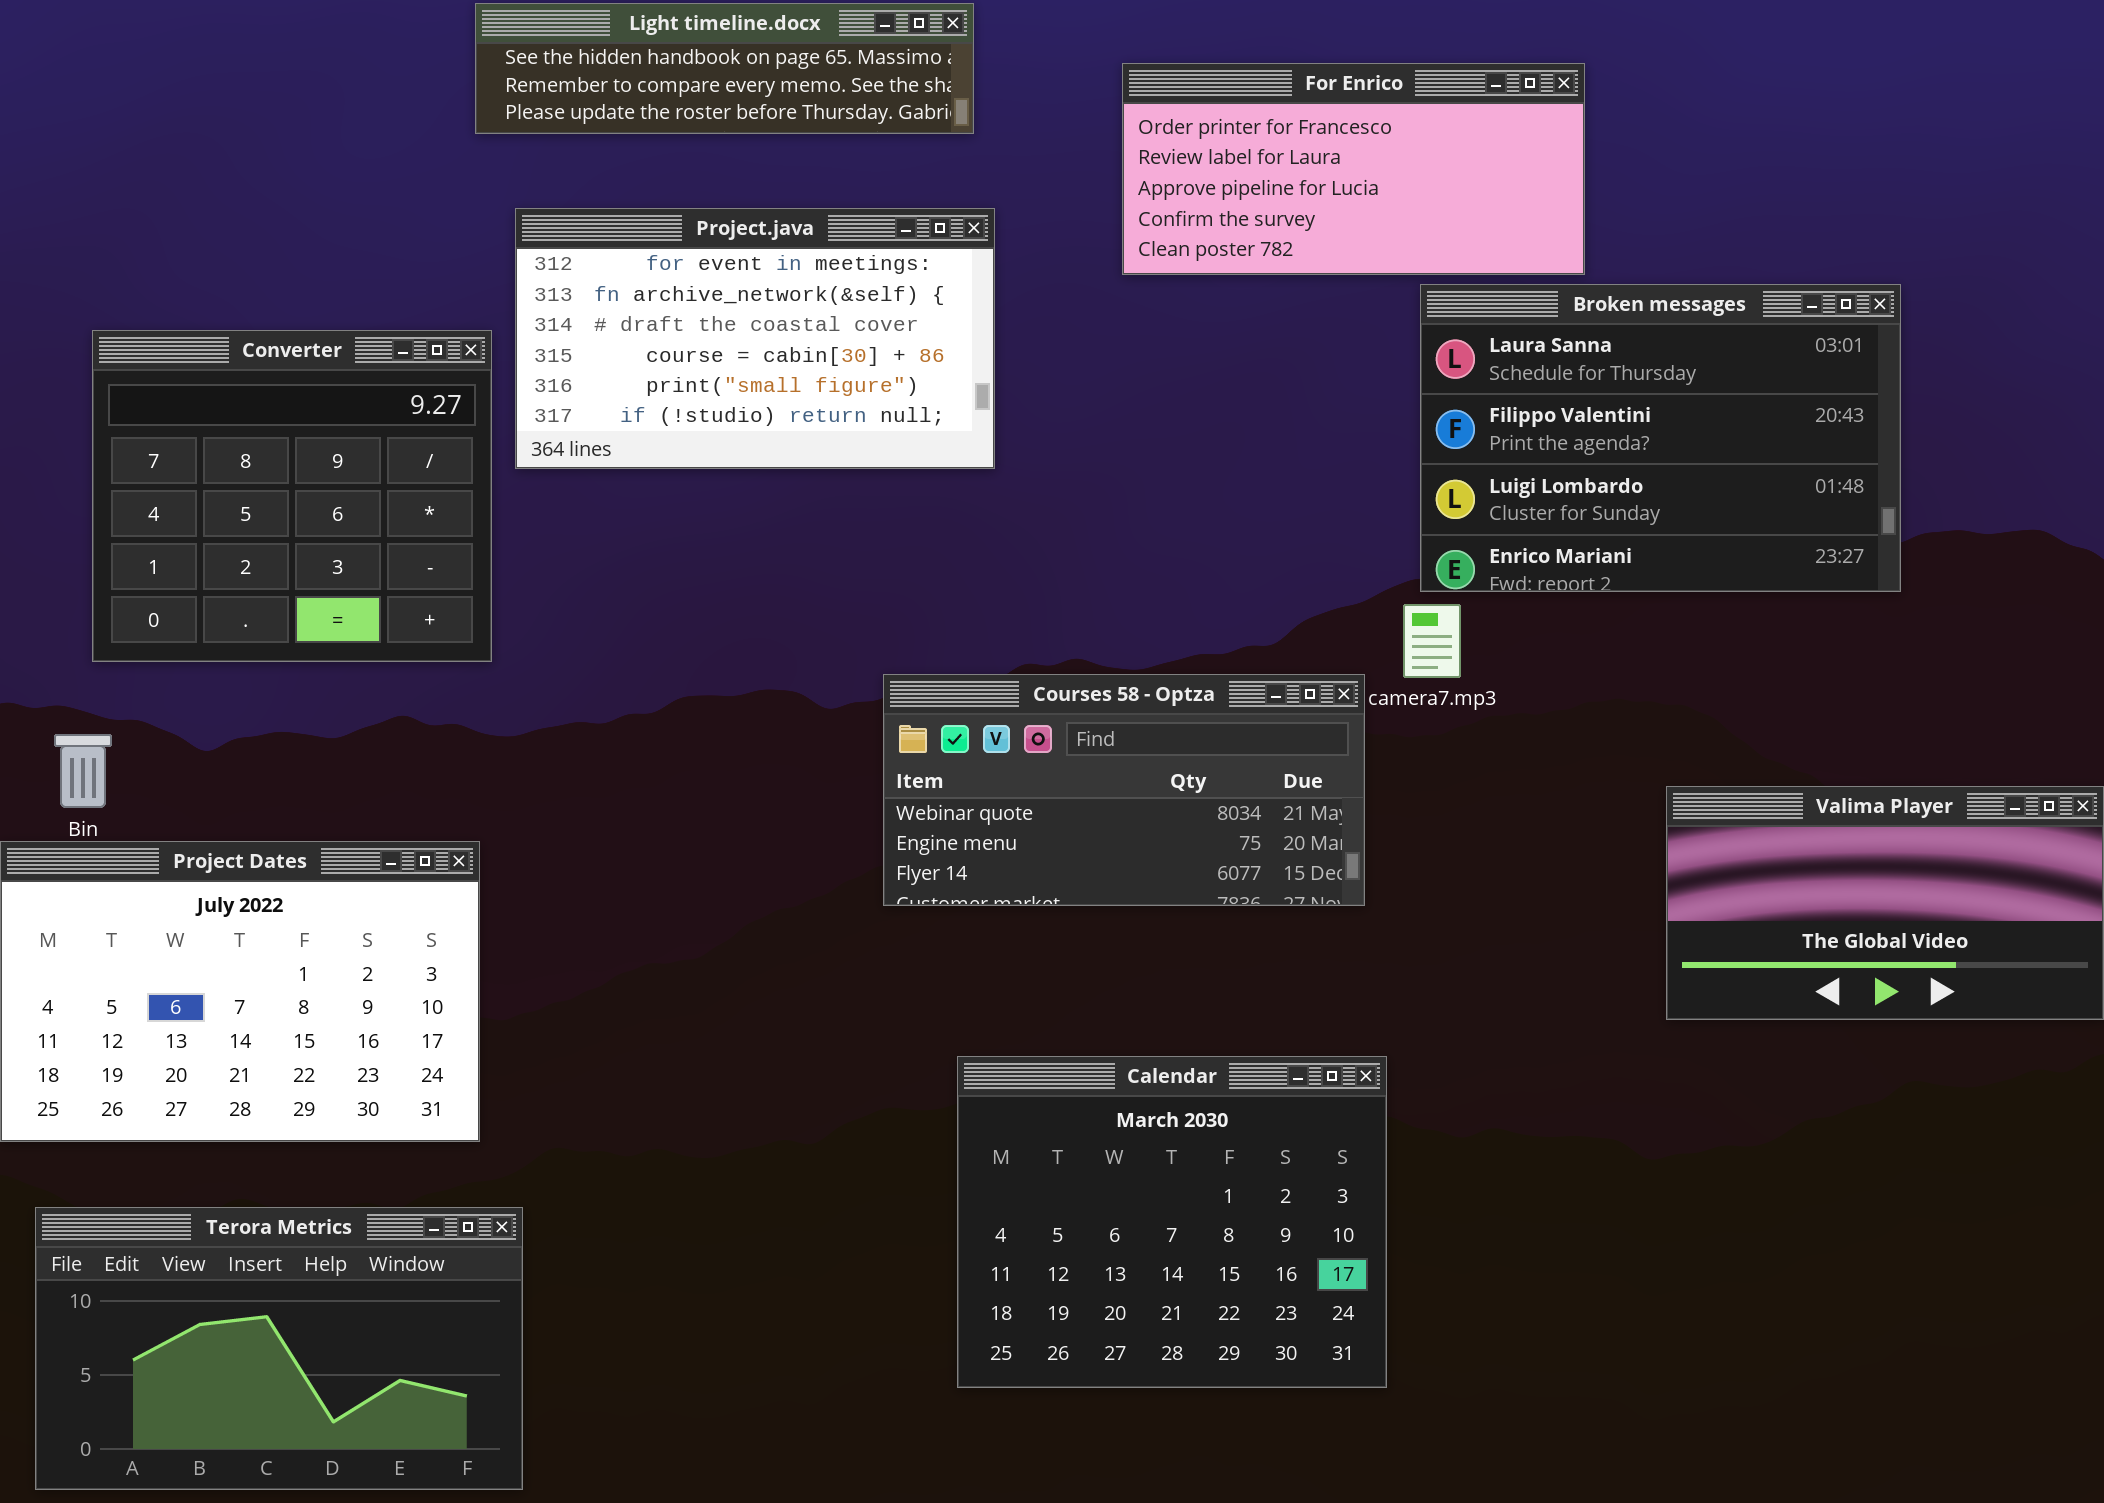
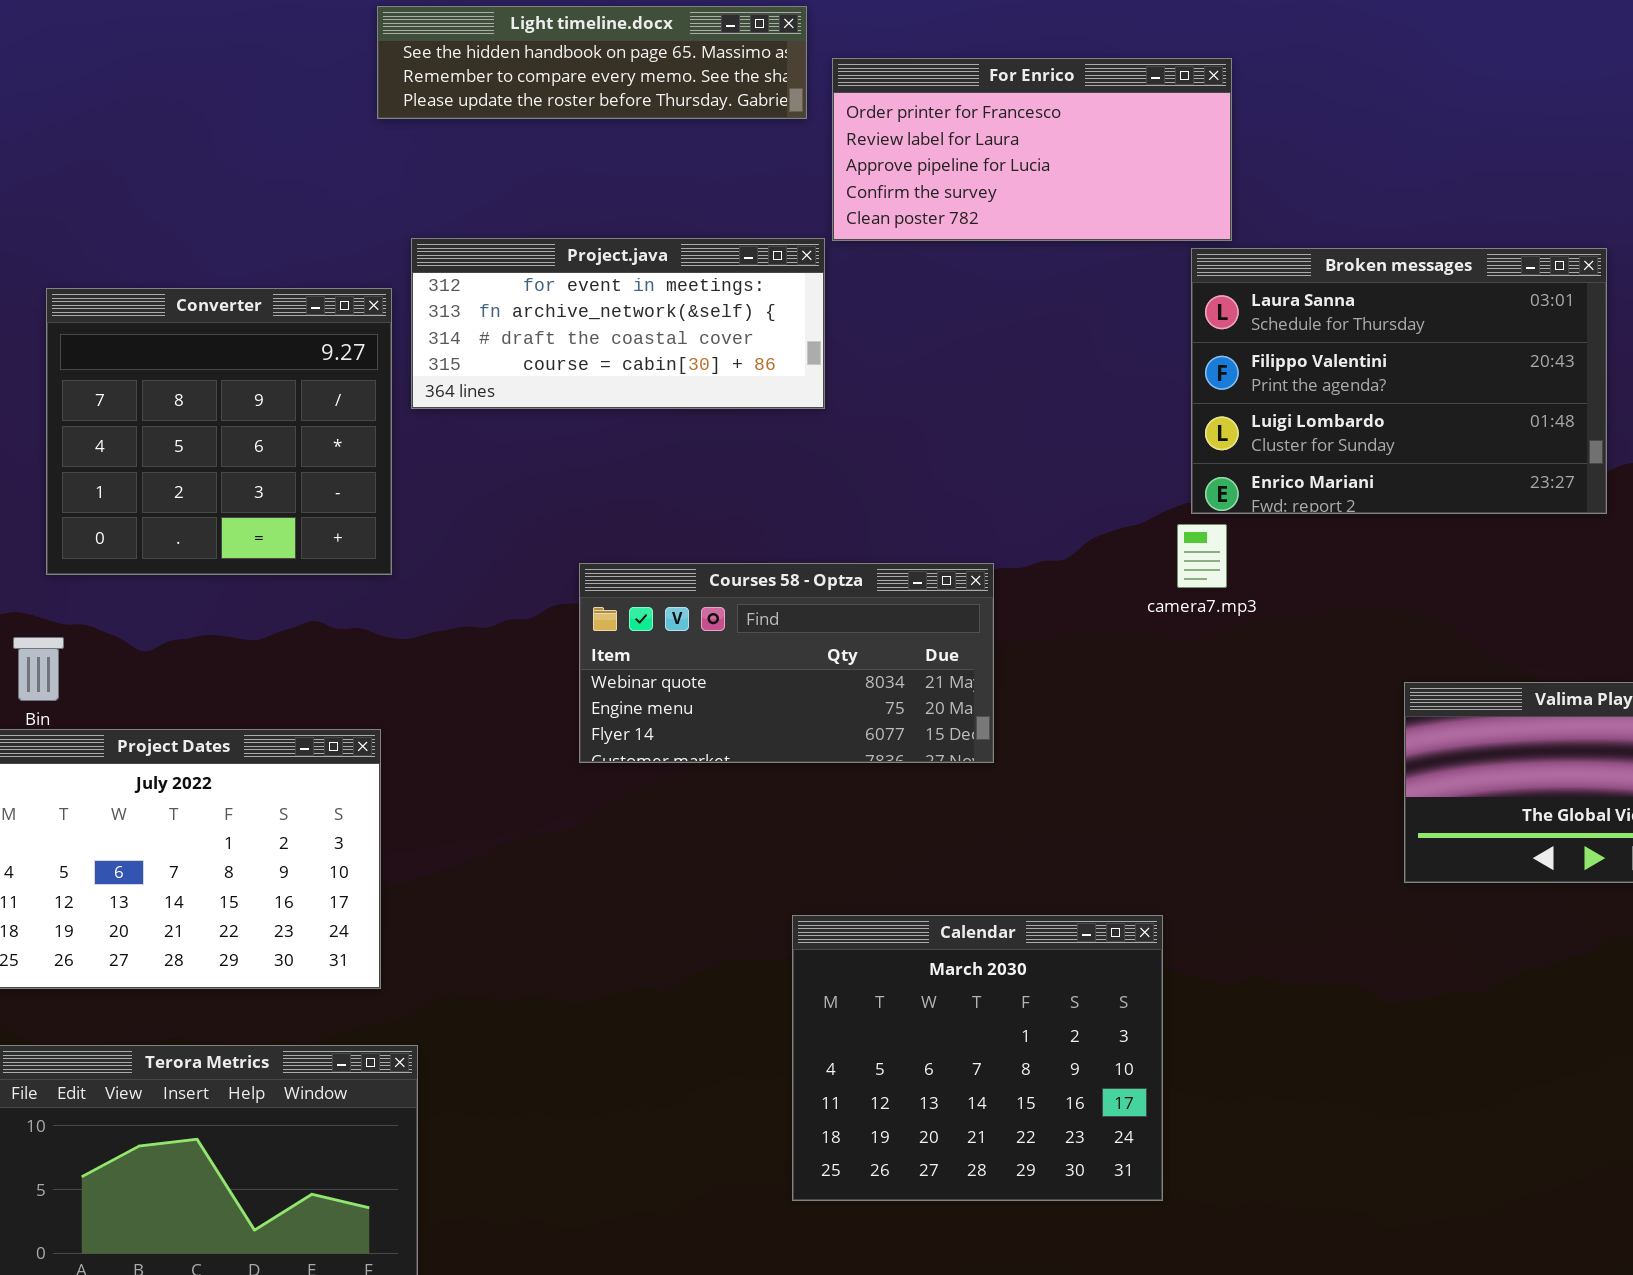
For Enrico: [1122,63,1585,275] -> [832,58,1232,241], moved
Project.java: [515,208,995,469] -> [411,238,825,409], resized
Courses 58 - Optza: [883,674,1365,906] -> [579,563,994,763], moved

